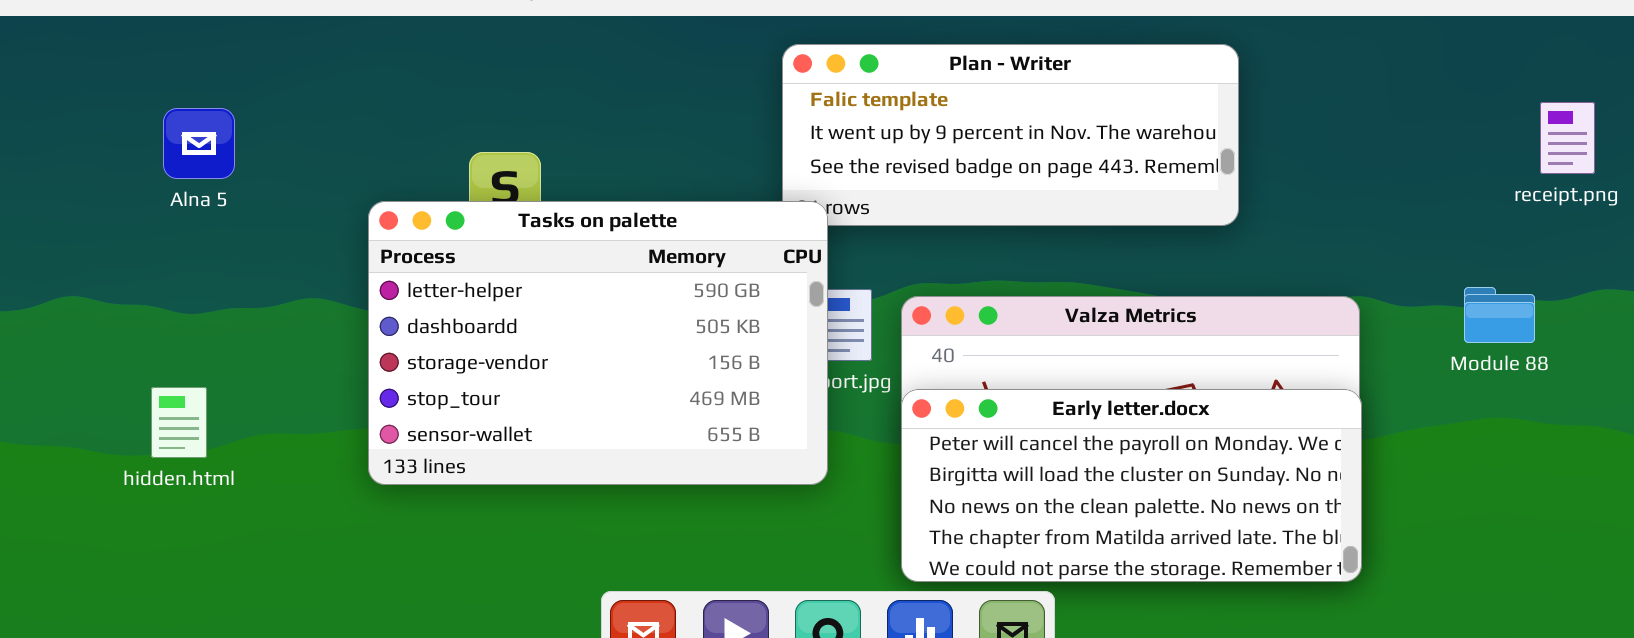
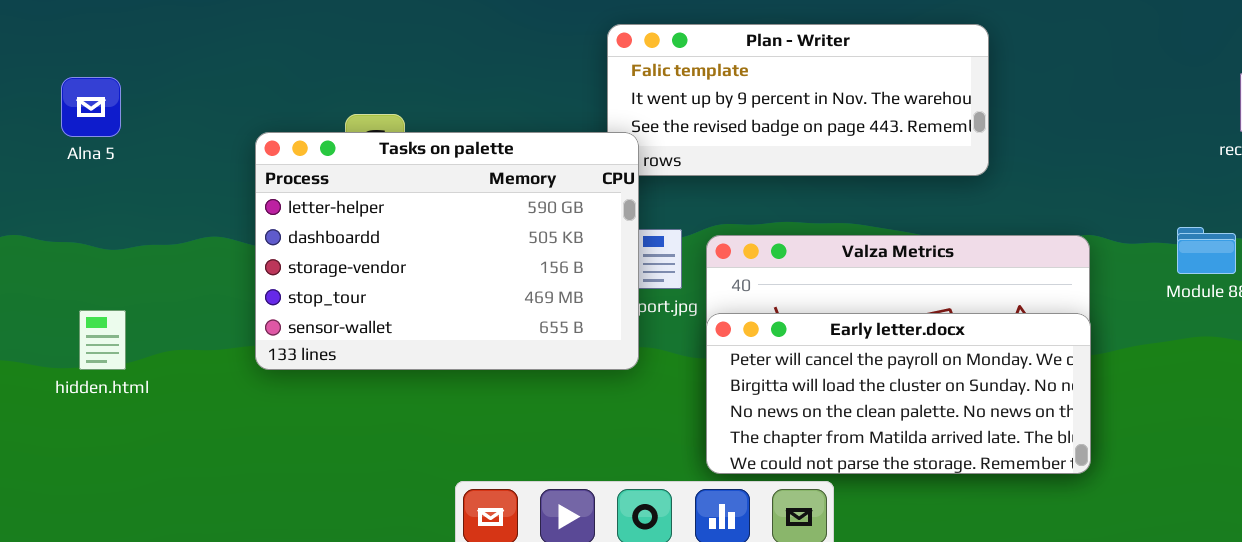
Alna 5: [163,108,235,179] -> [61,77,121,137], moved
Tasks on palette: [368,201,828,485] -> [255,132,639,370], moved

